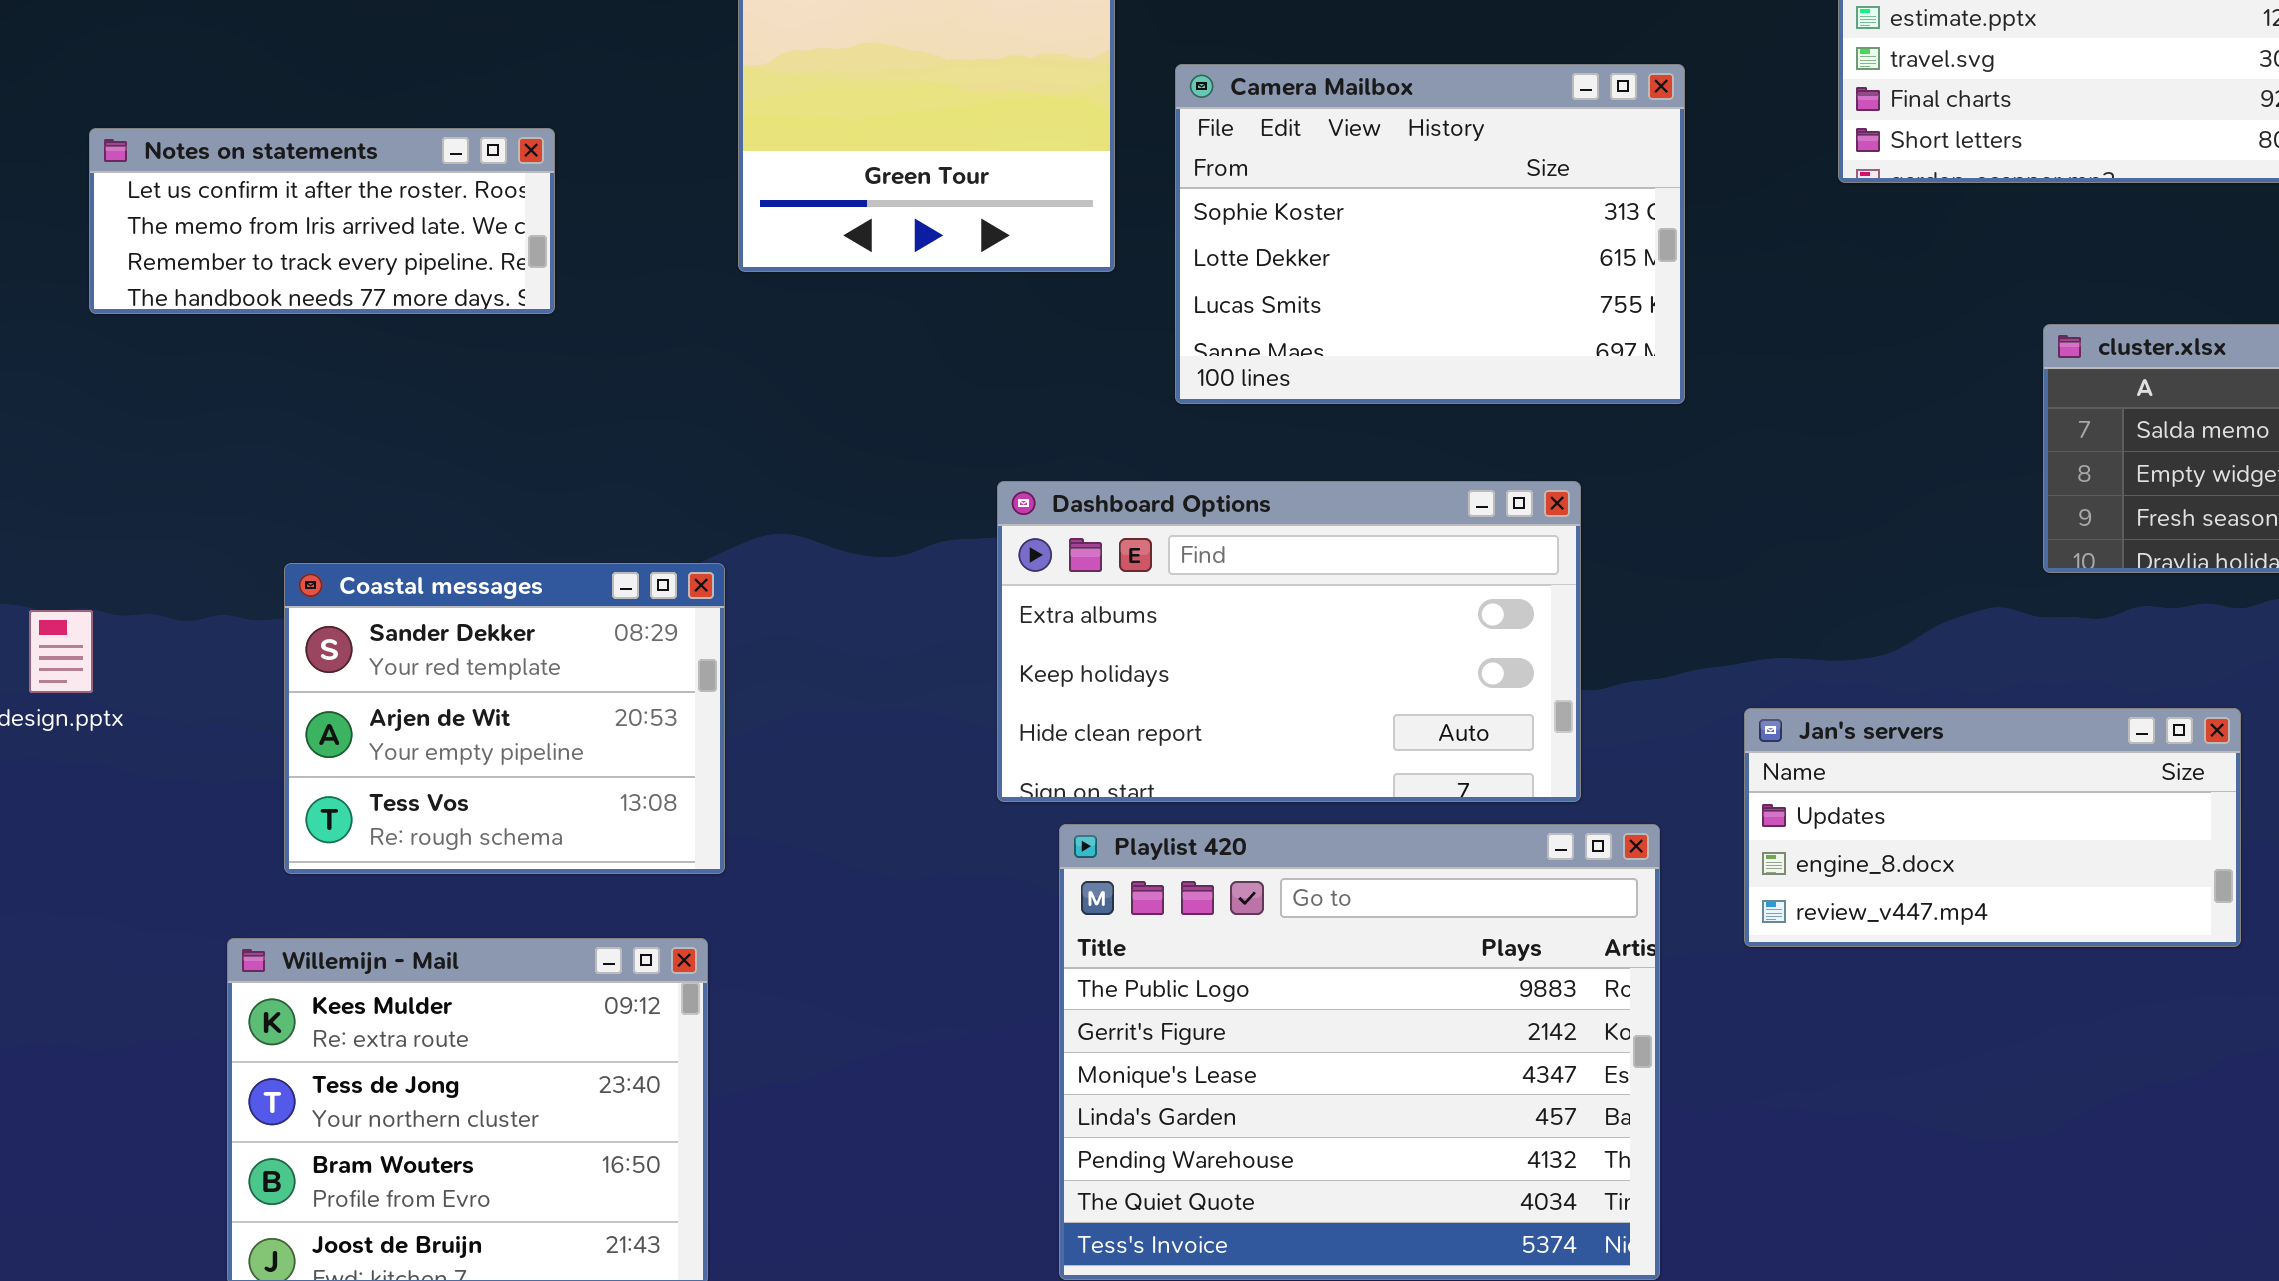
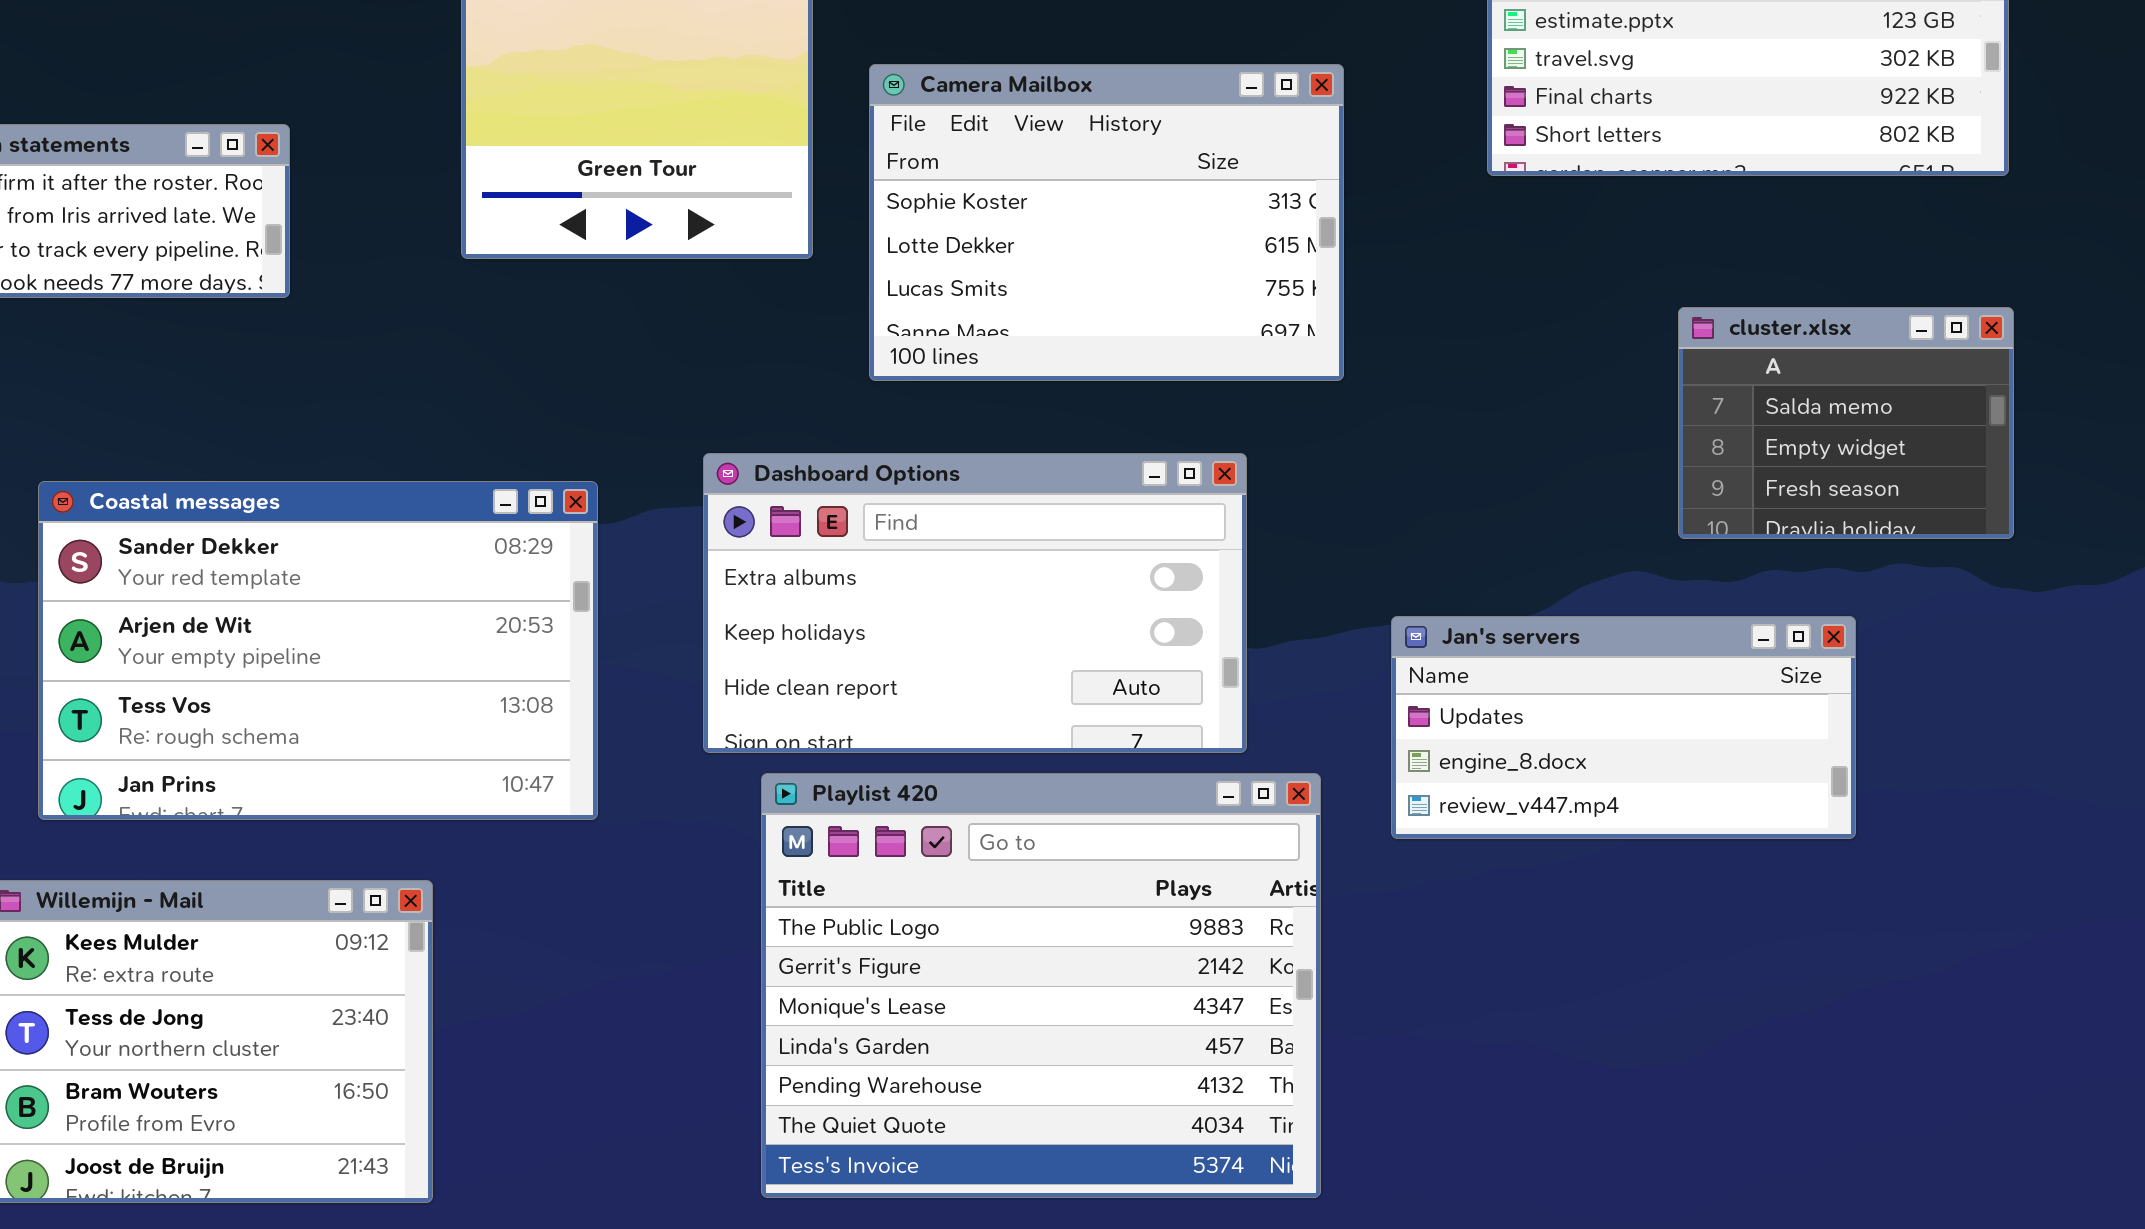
Coastal messages: [284,563,725,874] -> [38,481,598,820], resized
Jan's servers: [1744,708,2241,947] -> [1391,616,1856,839], moved

